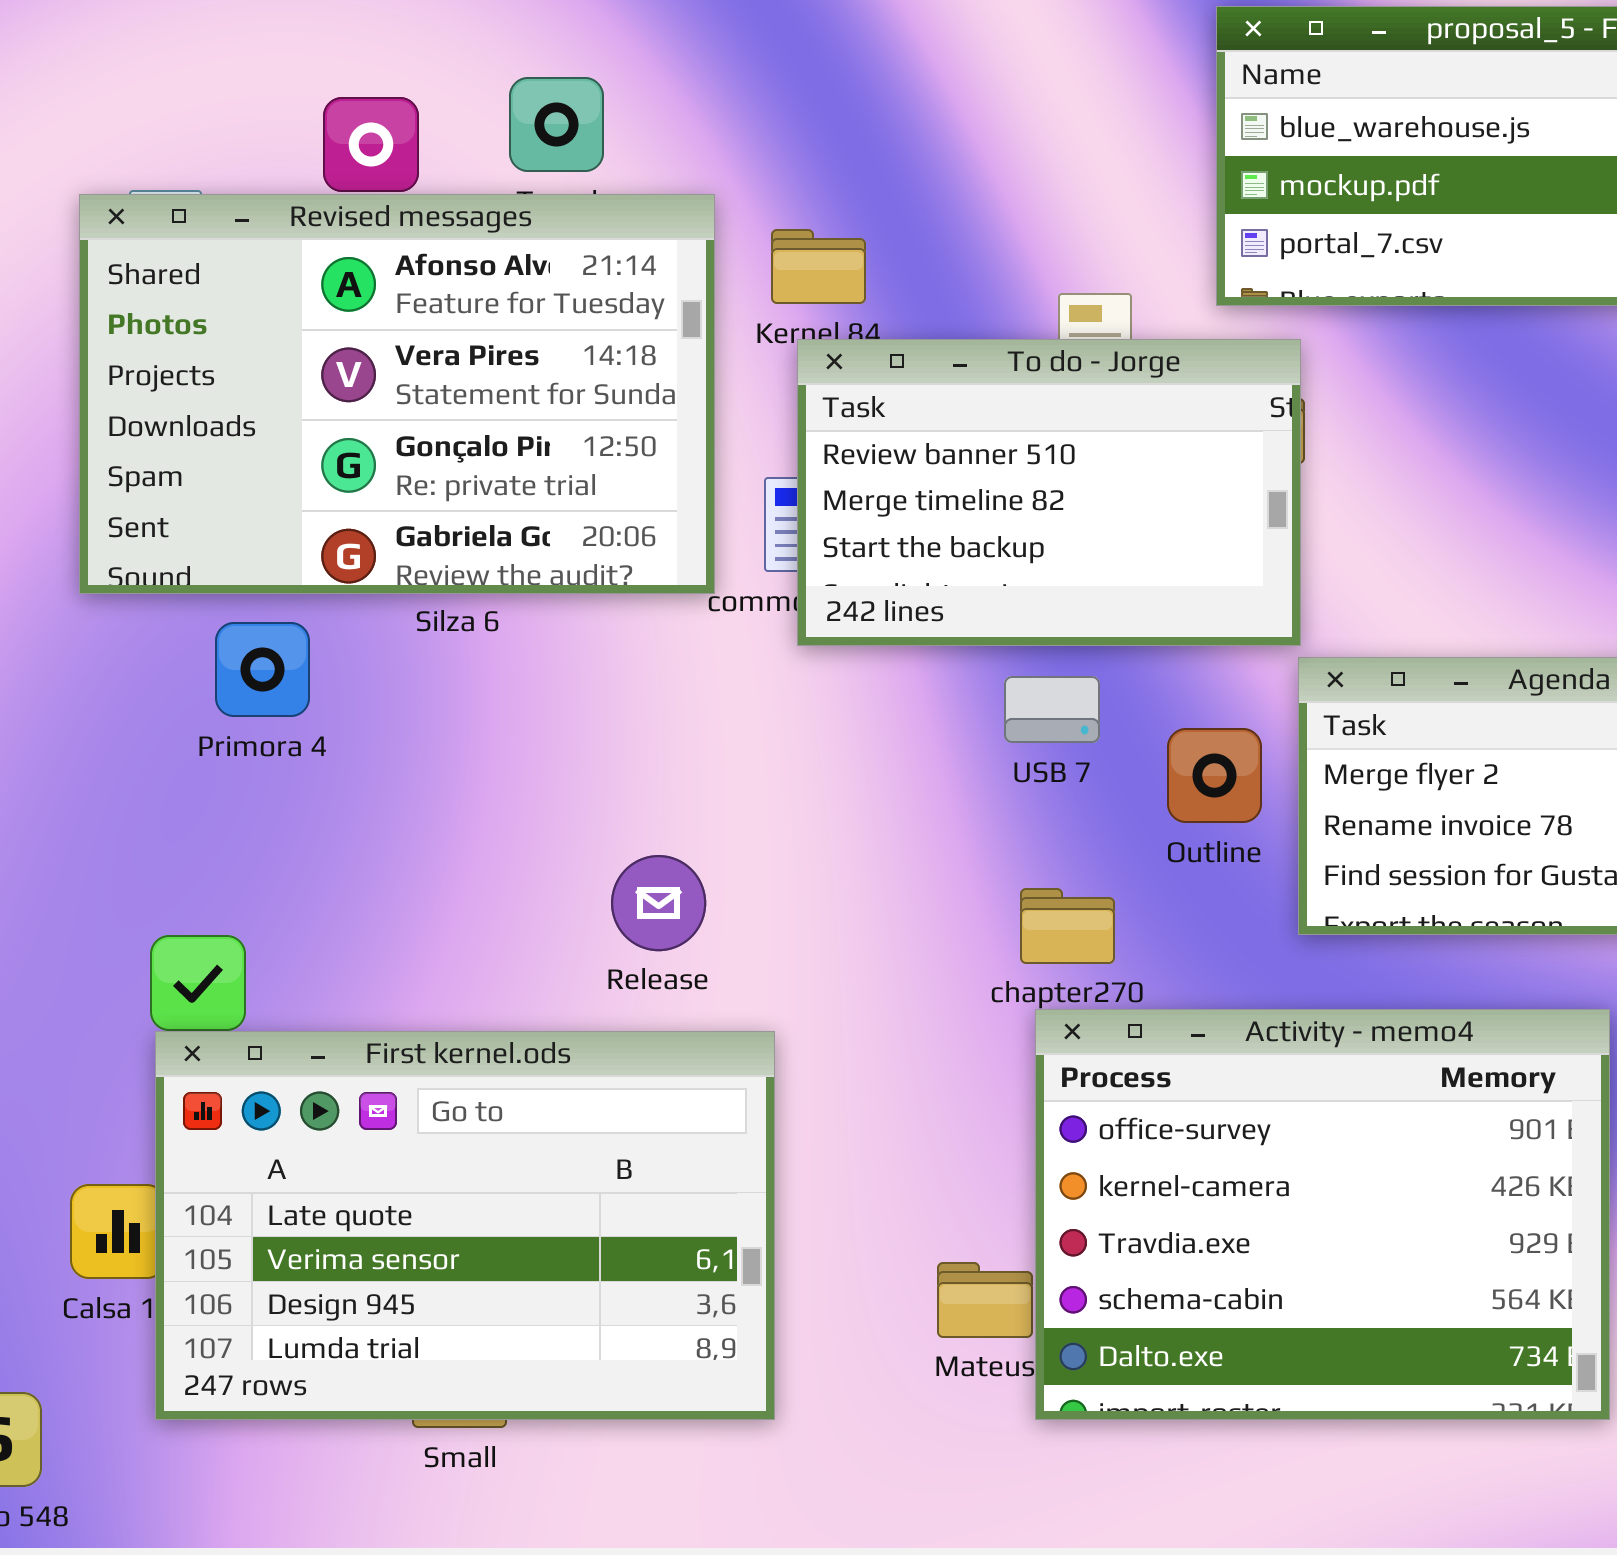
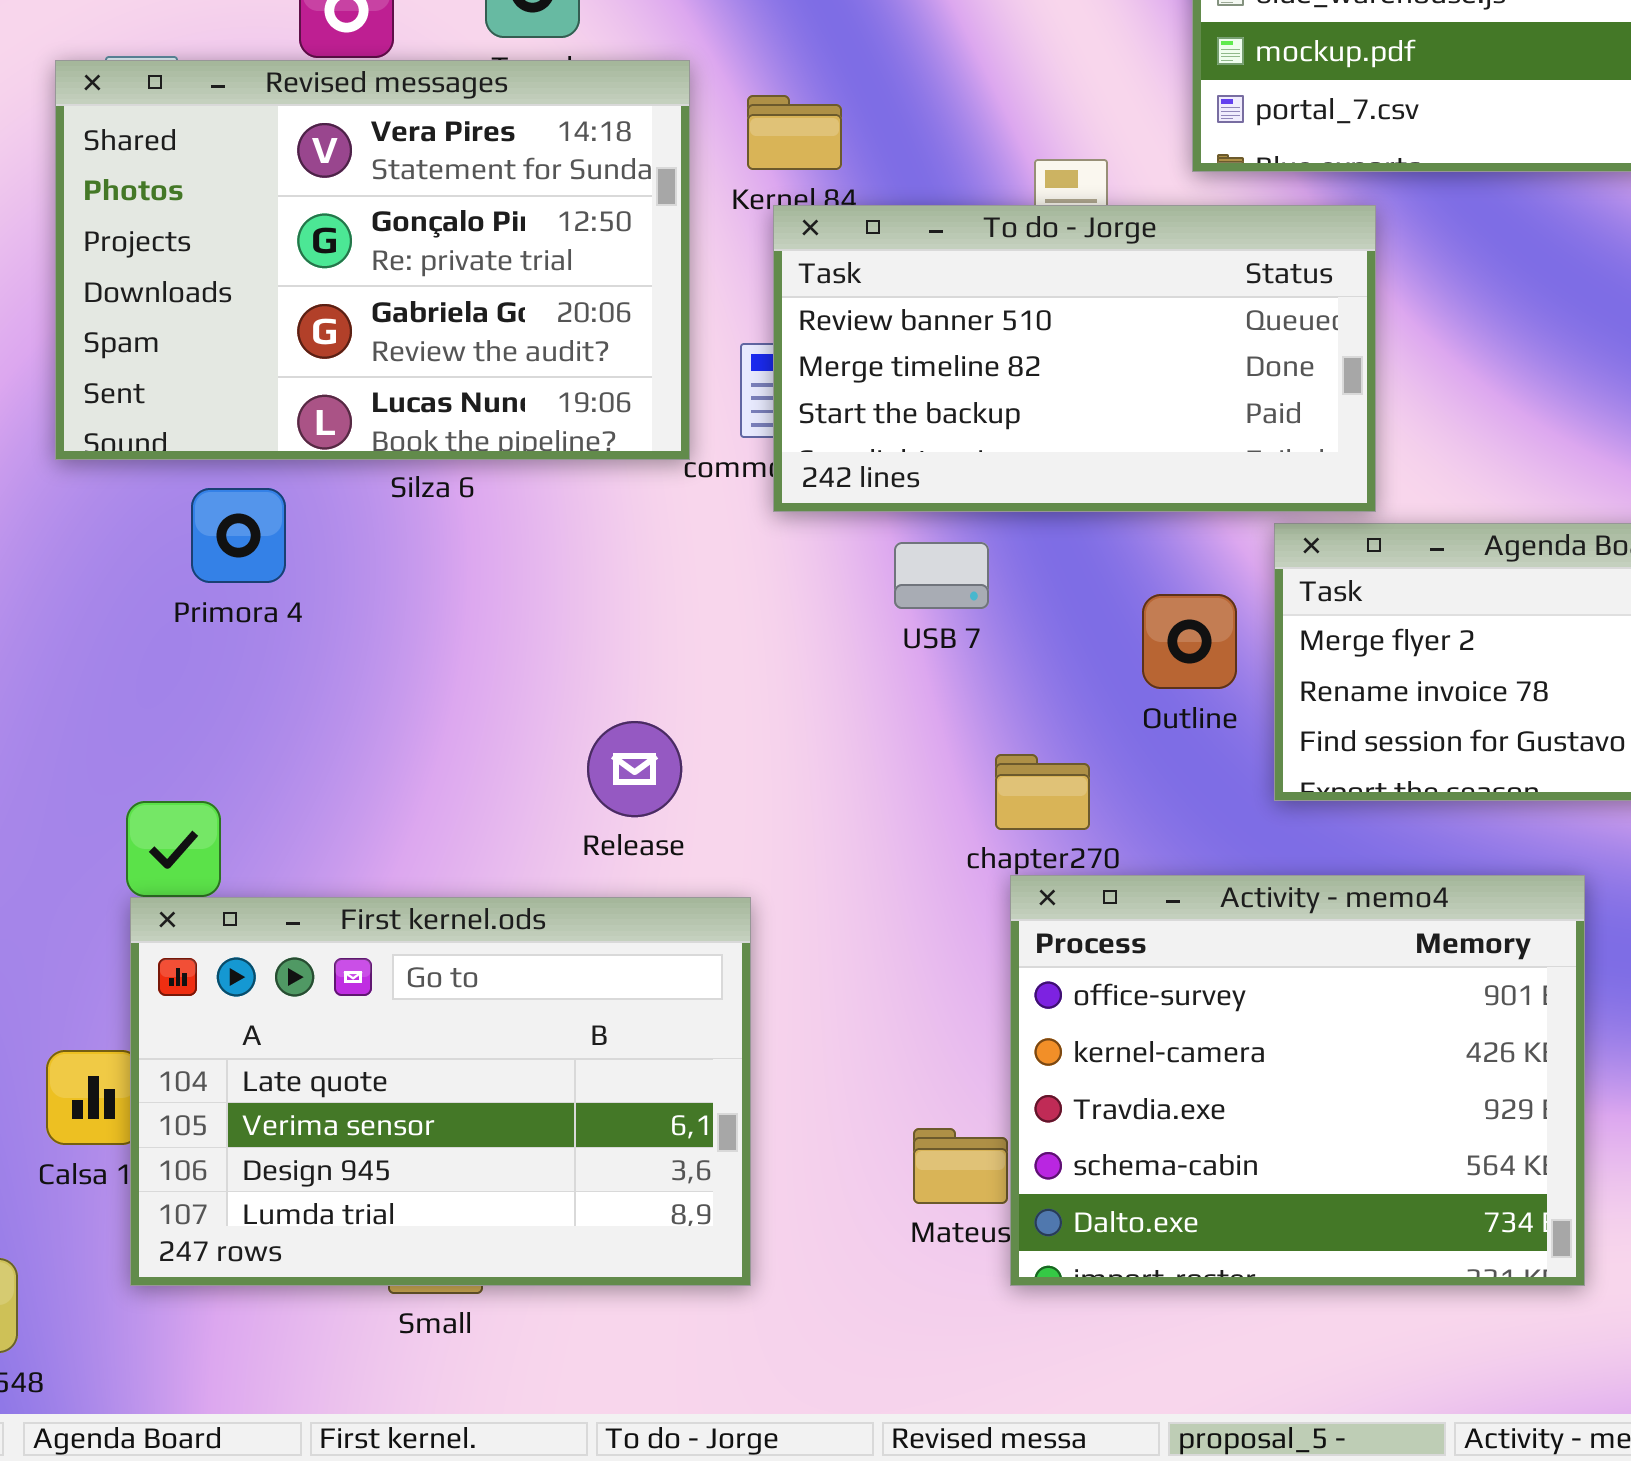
Revised messages: [79,194,715,594] -> [55,60,690,460], scrolled down 1 row
To do - Jorge: [797,339,1301,646] -> [773,205,1376,512], resized
USB 7: [1004,676,1100,743] -> [894,542,989,609], moved

